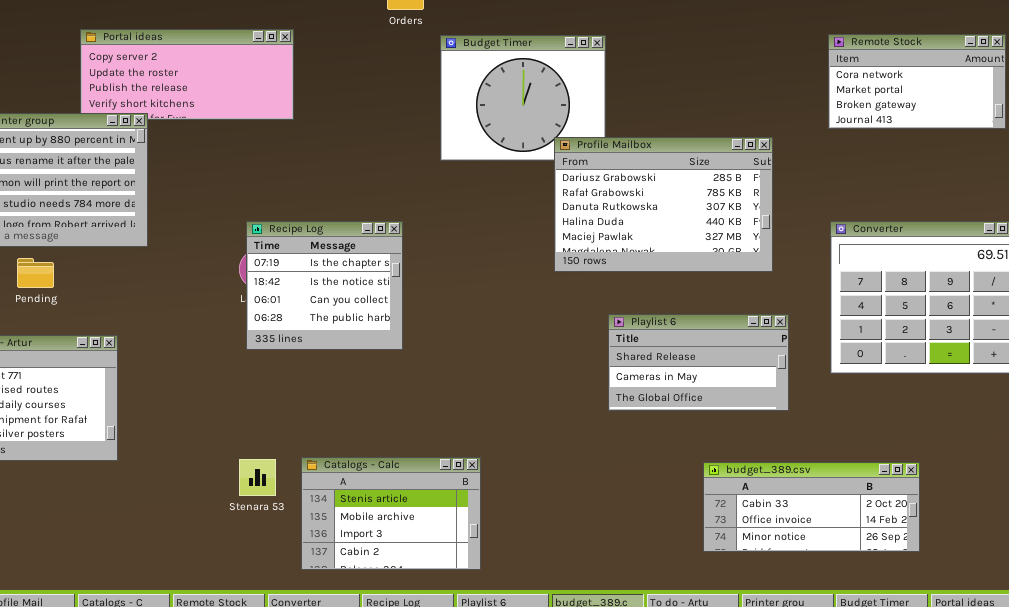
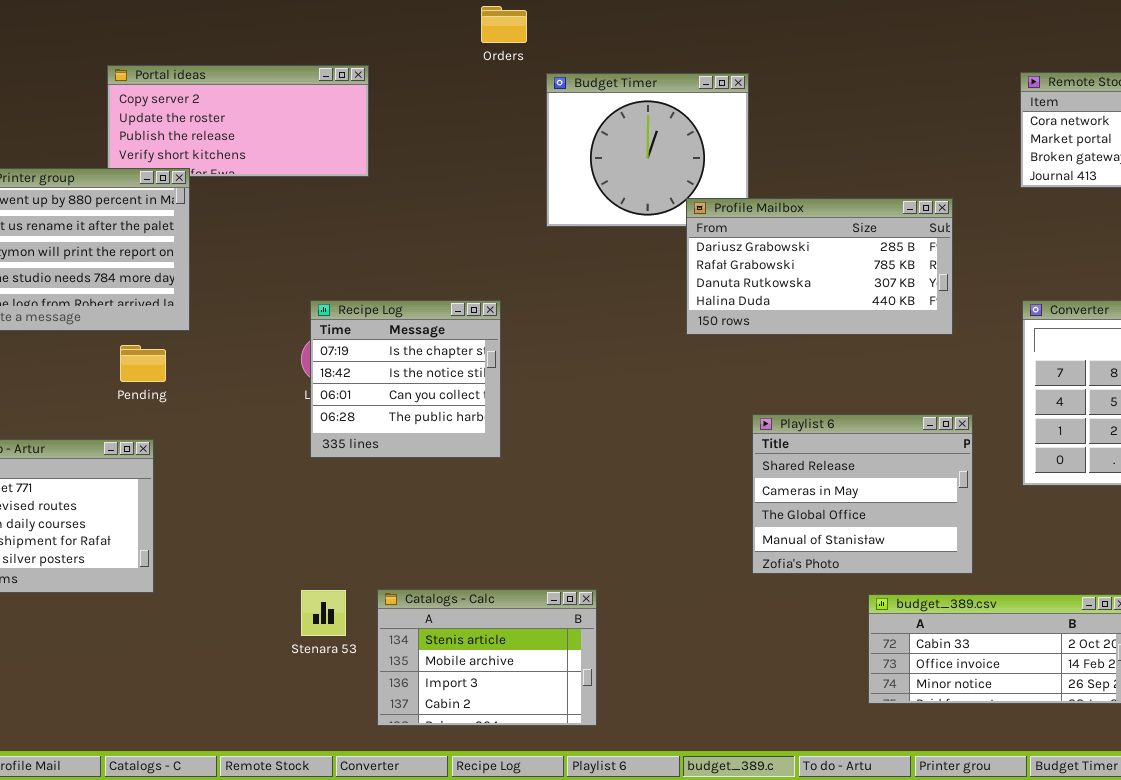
Profile Mailbox: [554,137,773,272] -> [686,198,953,335], resized
Pending: [17,258,54,288] -> [120,345,166,382], moved
Playlist 6: [608,314,789,411] -> [752,414,973,574], resized

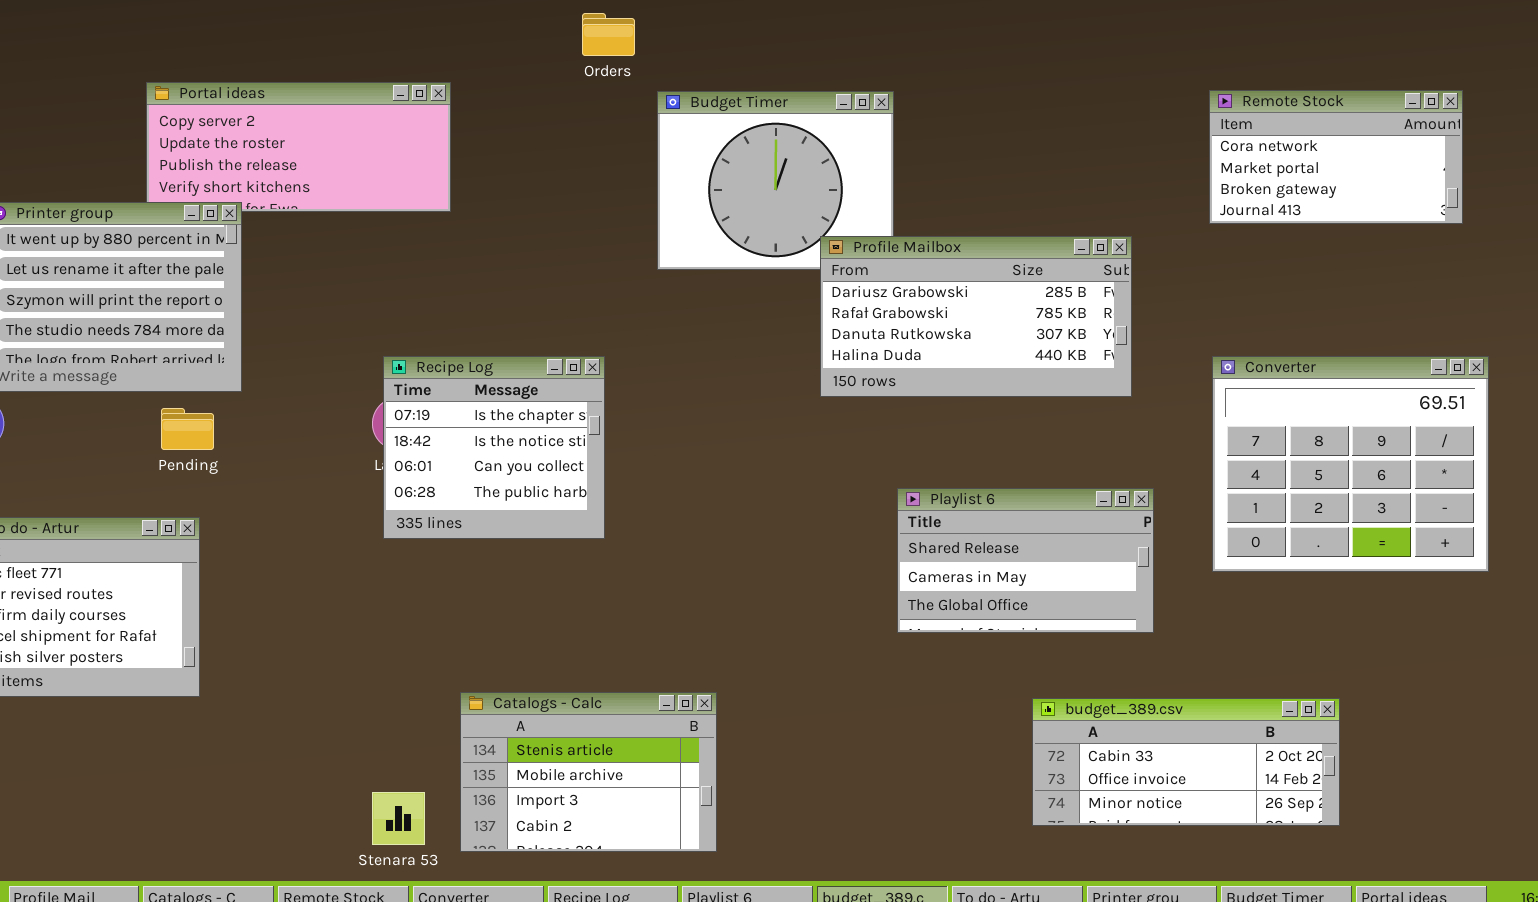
Playlist 6: [752,414,973,574] -> [897,488,1154,633], resized
Stenara 53: [301,590,346,636] -> [372,792,425,845], moved

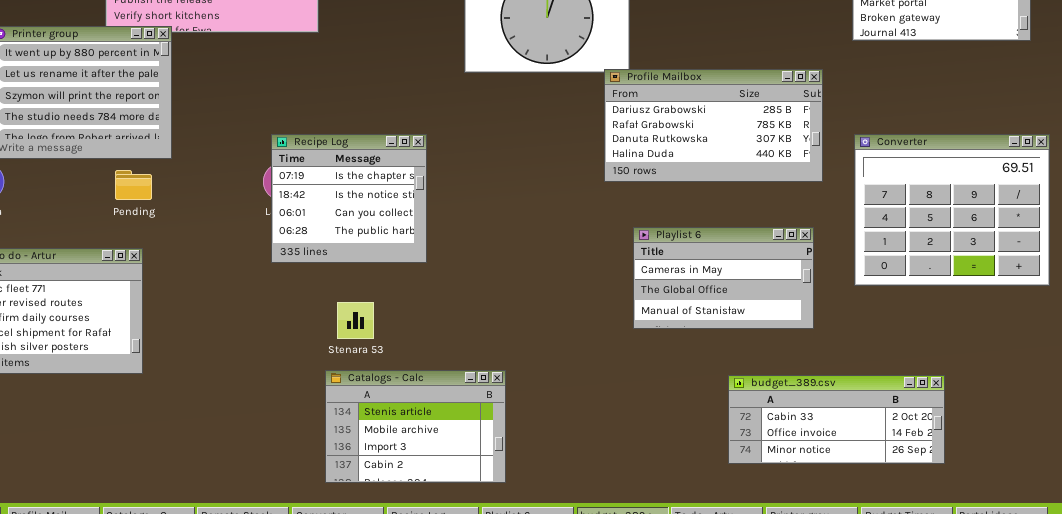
Profile Mailbox: [820,236,1132,397] -> [604,69,823,182], moved
Playlist 6: [897,488,1154,633] -> [633,227,814,329], scrolled down 1 row
Stenara 53: [372,792,425,845] -> [337,302,374,339], moved

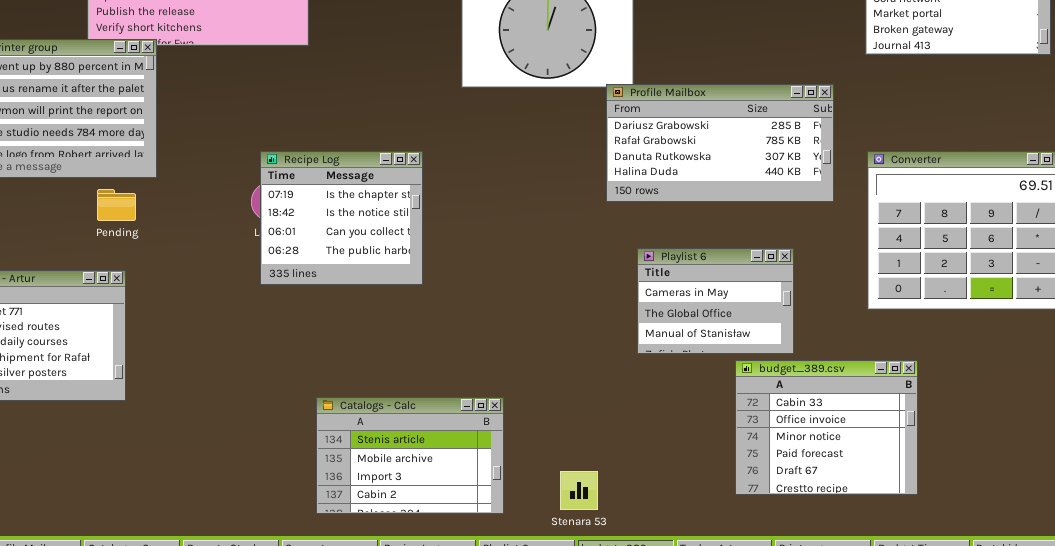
Playlist 6: [633,227,814,329] -> [637,248,794,354], resized
Stenara 53: [337,302,374,339] -> [560,471,598,510], moved
budget_389.csv: [728,375,945,464] -> [735,360,918,495], resized

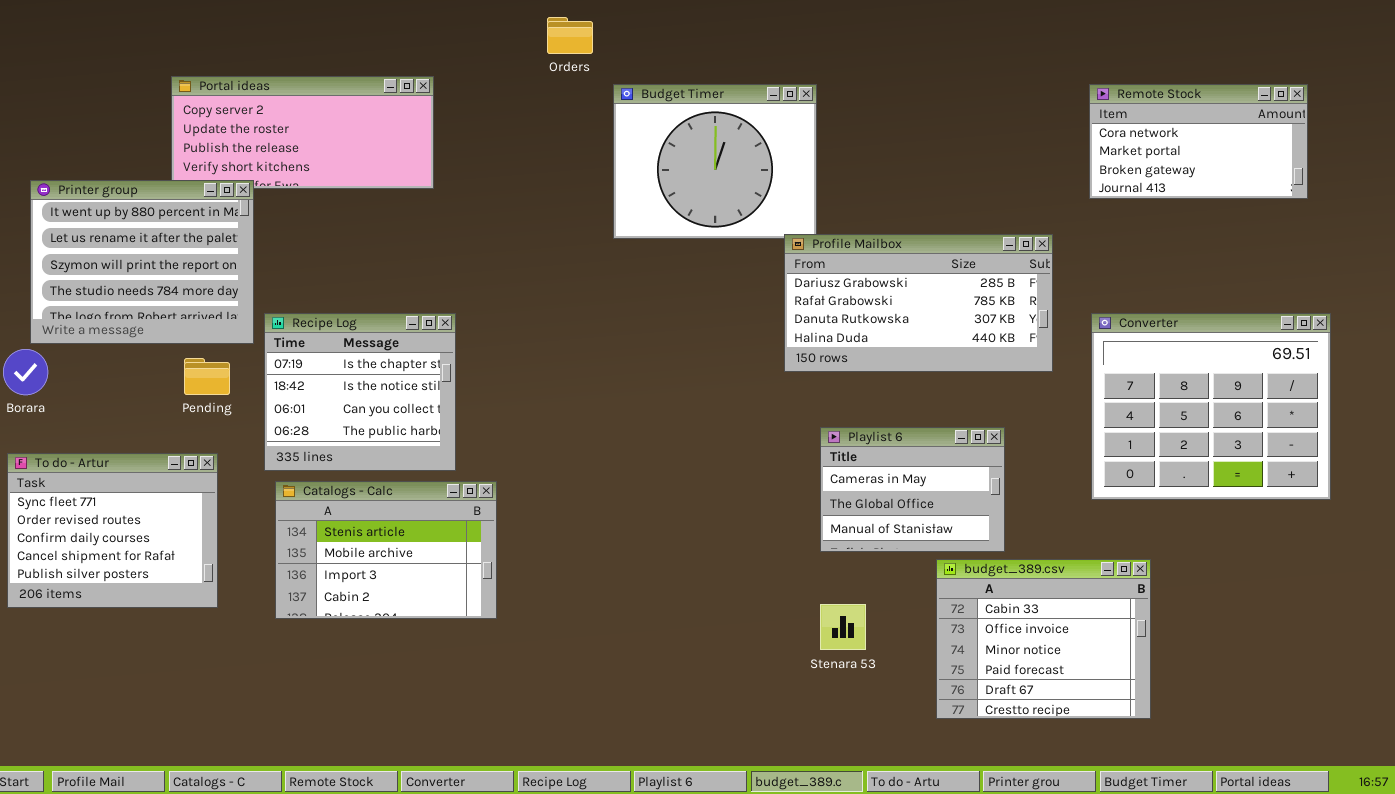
Recipe Log: [260,151,423,285] -> [264,313,456,471], moved
Catalogs - Calc: [316,397,504,514] -> [275,481,497,619], moved
Stenara 53: [560,471,598,510] -> [820,604,866,650], moved

